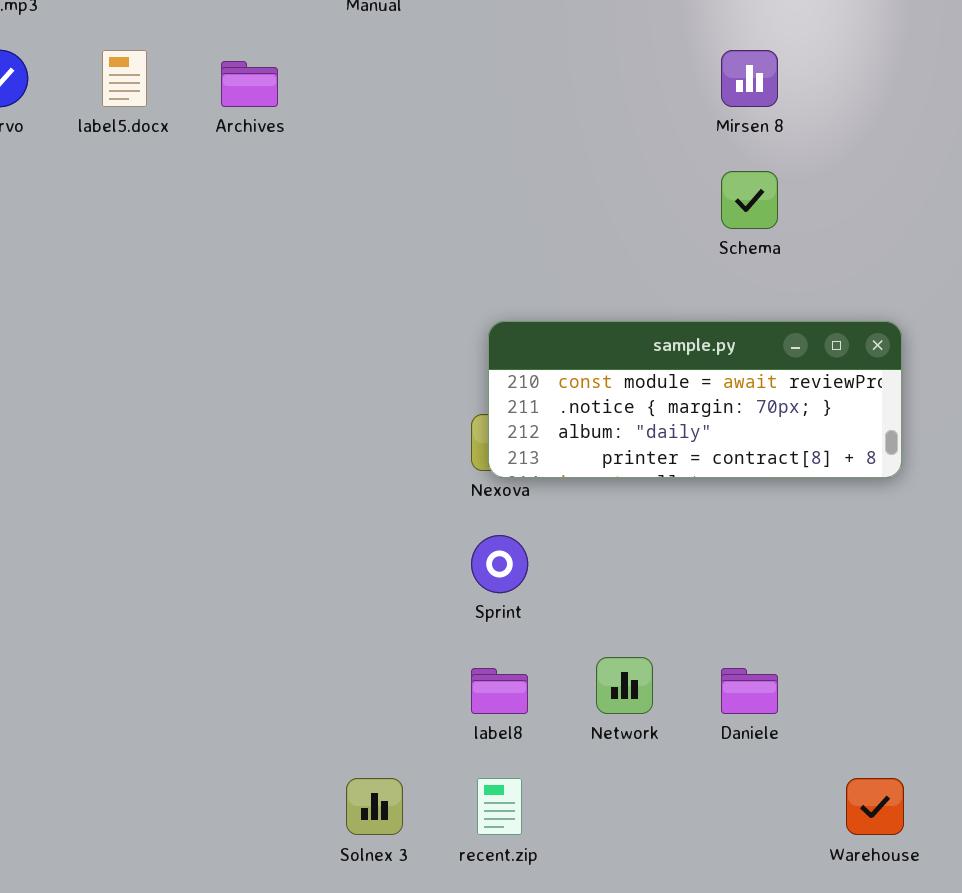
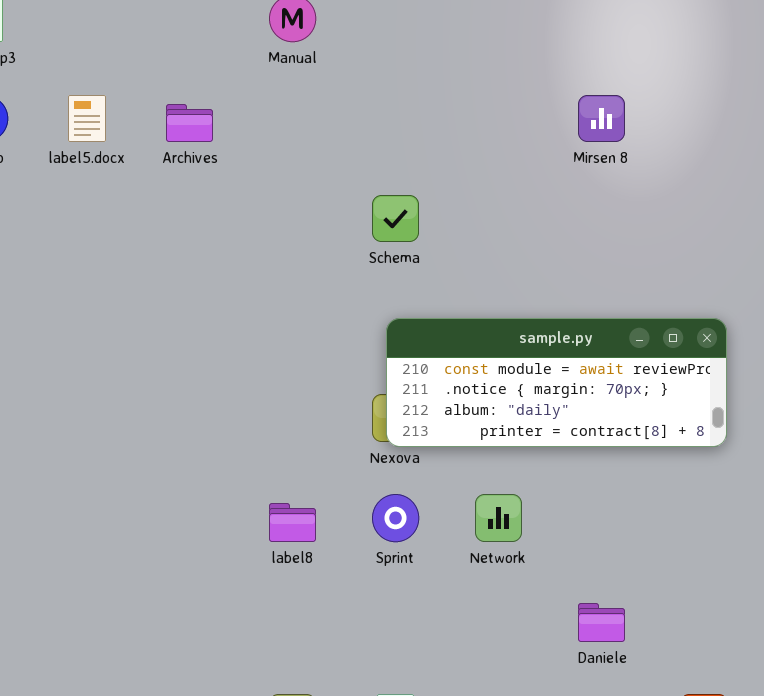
Schema: [721,171,778,229] -> [372,195,419,242], moved
Network: [596,657,653,714] -> [475,494,522,542], moved
label8: [471,668,528,714] -> [269,503,316,542], moved

